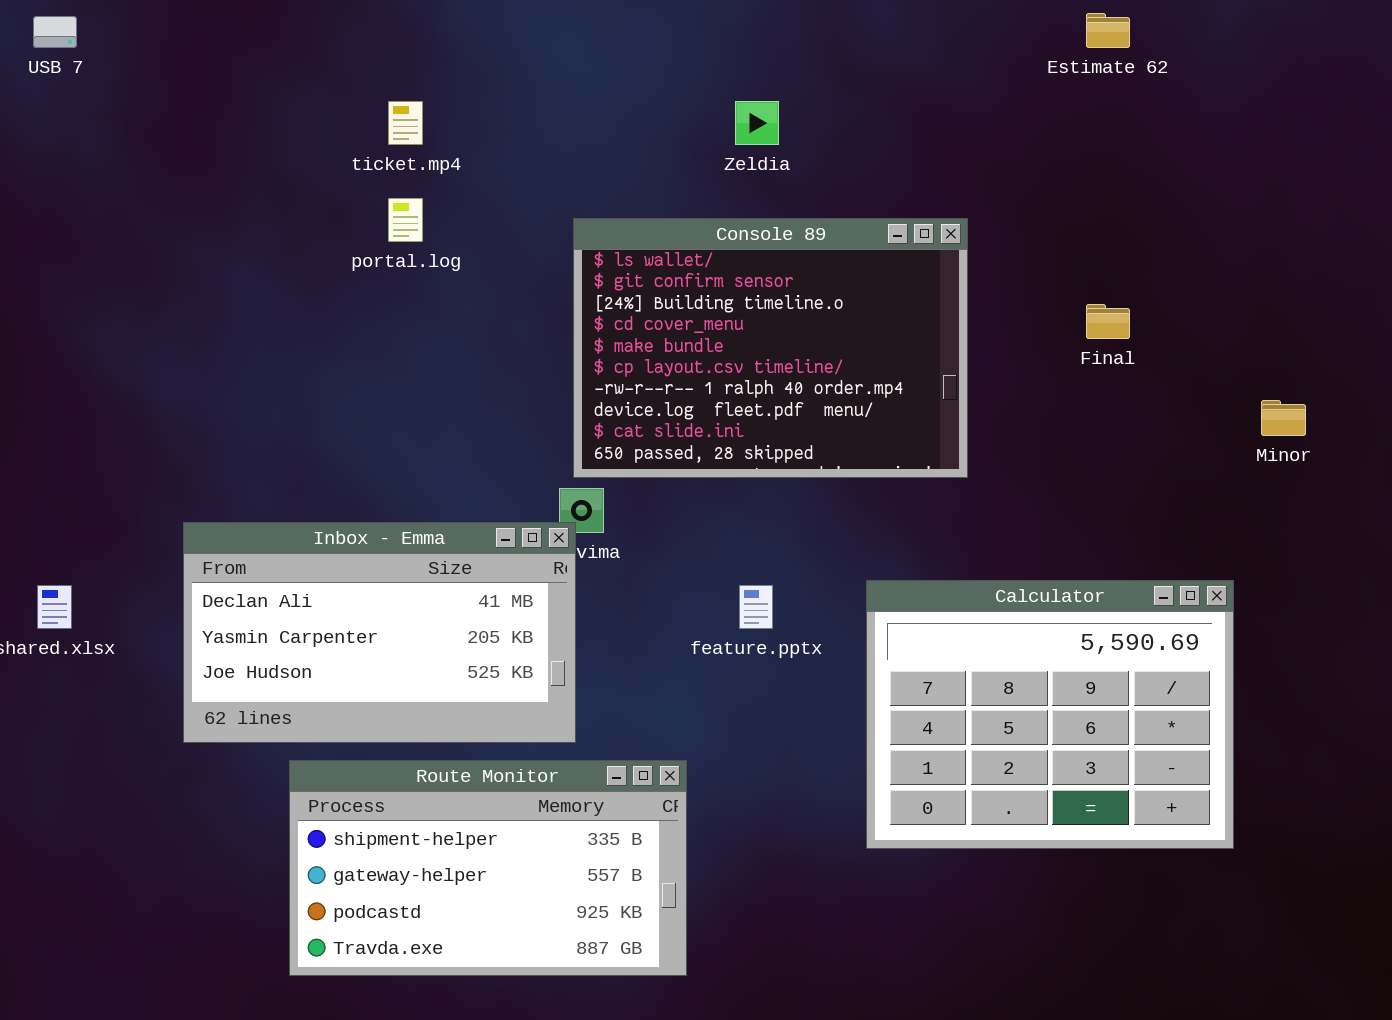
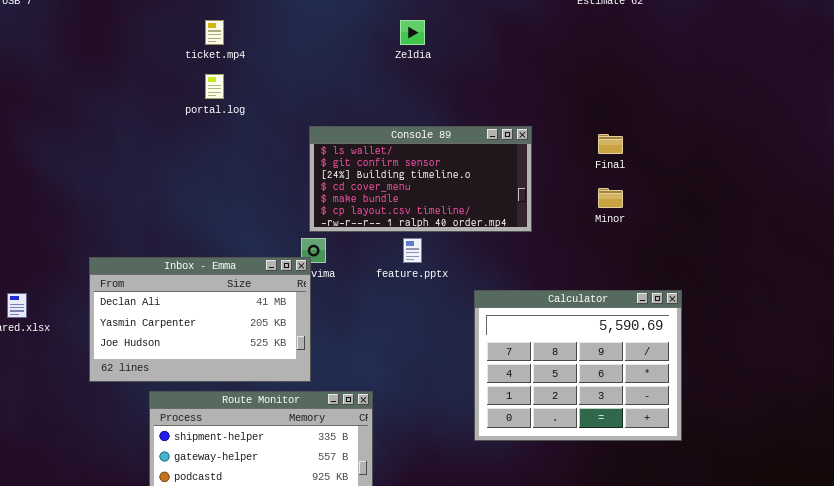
Console 89: [573,218,968,478] -> [309,126,532,232], resized
Minor: [1261,400,1306,436] -> [598,188,623,208], moved
feature.pptx: [739,585,773,629] -> [403,238,422,263], moved

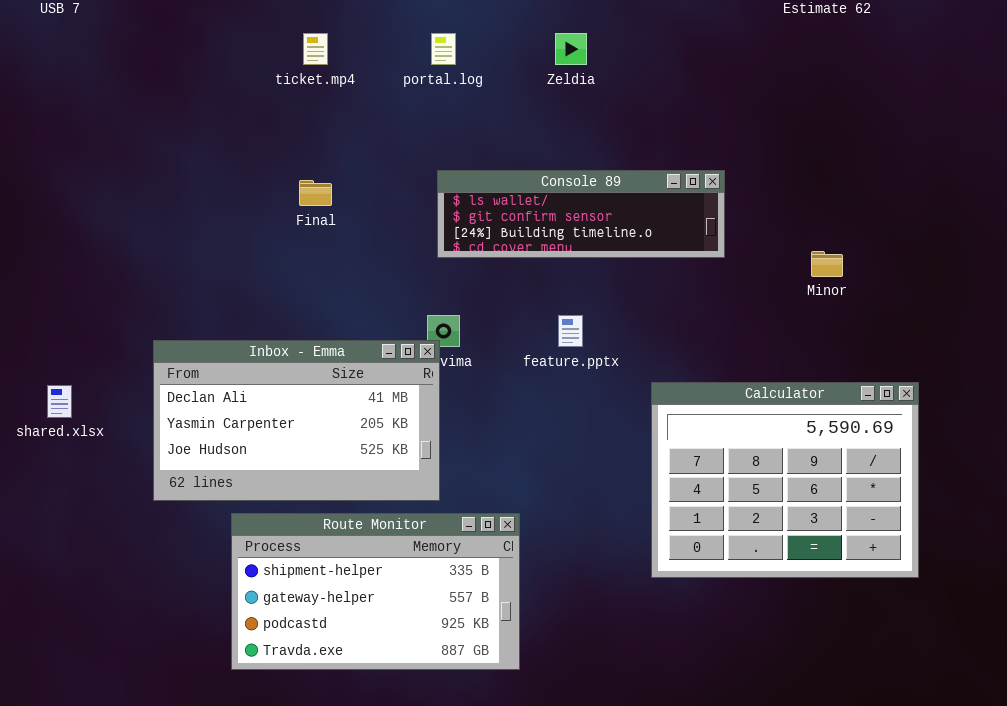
portal.log: [205,74,224,99] -> [431,33,456,65], moved
Console 89: [309,126,532,232] -> [437,170,725,258], resized
Final: [598,134,623,154] -> [299,180,332,206], moved

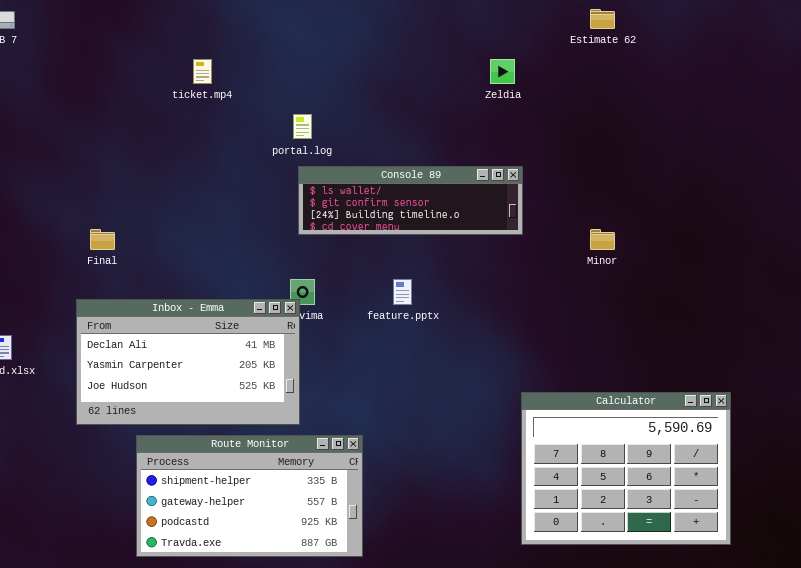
portal.log: [431,33,456,65] -> [293,114,312,139], moved
Zeldia: [555,33,587,65] -> [490,59,515,84], moved
Final: [299,180,332,206] -> [90,229,115,250], moved
Calculator: [651,382,919,578] -> [521,392,731,545], moved

